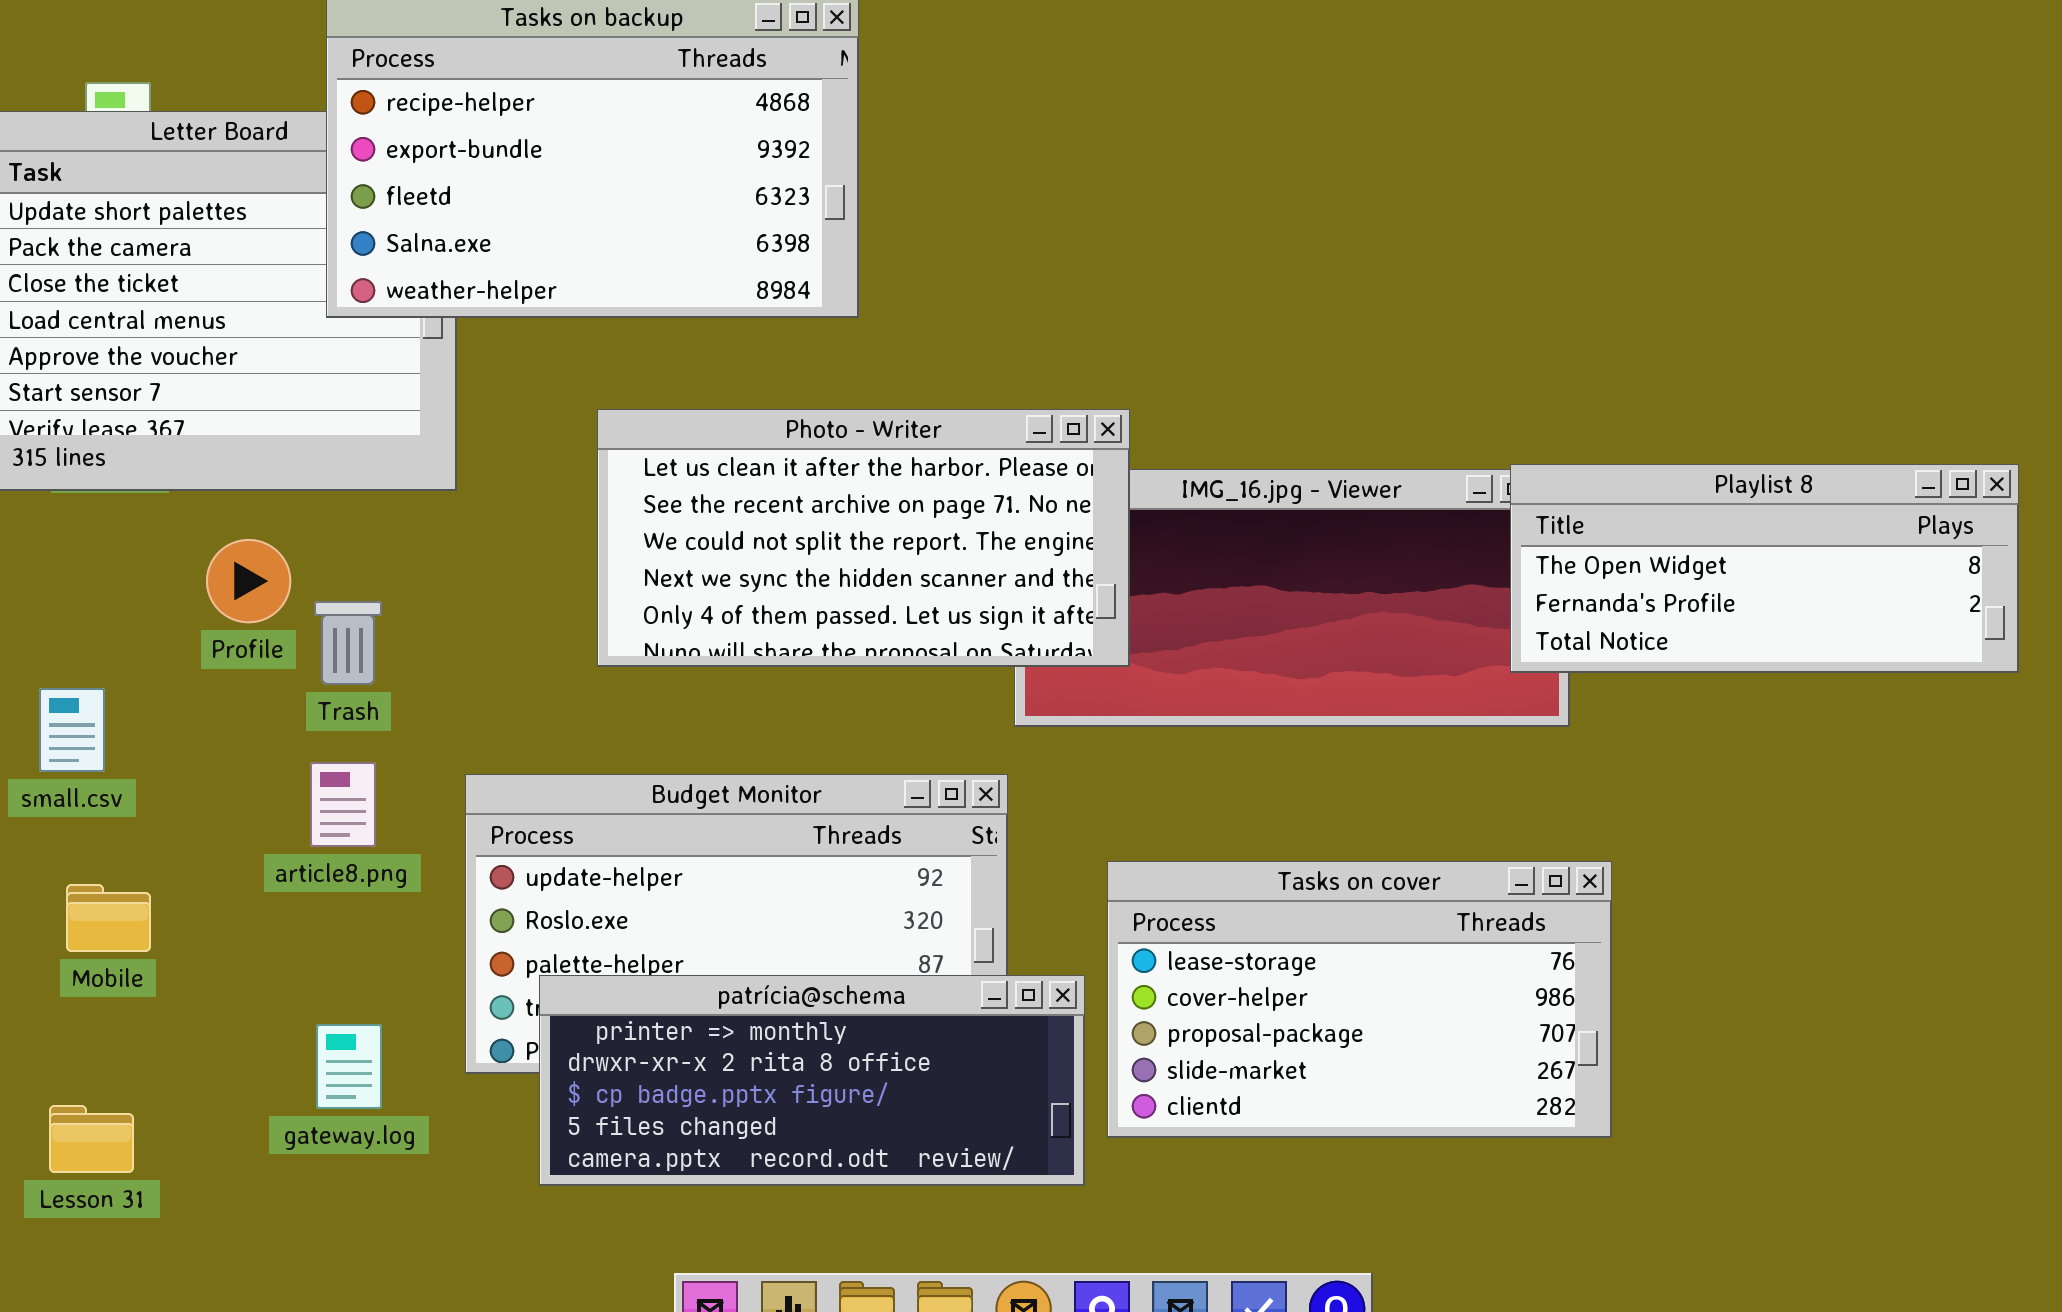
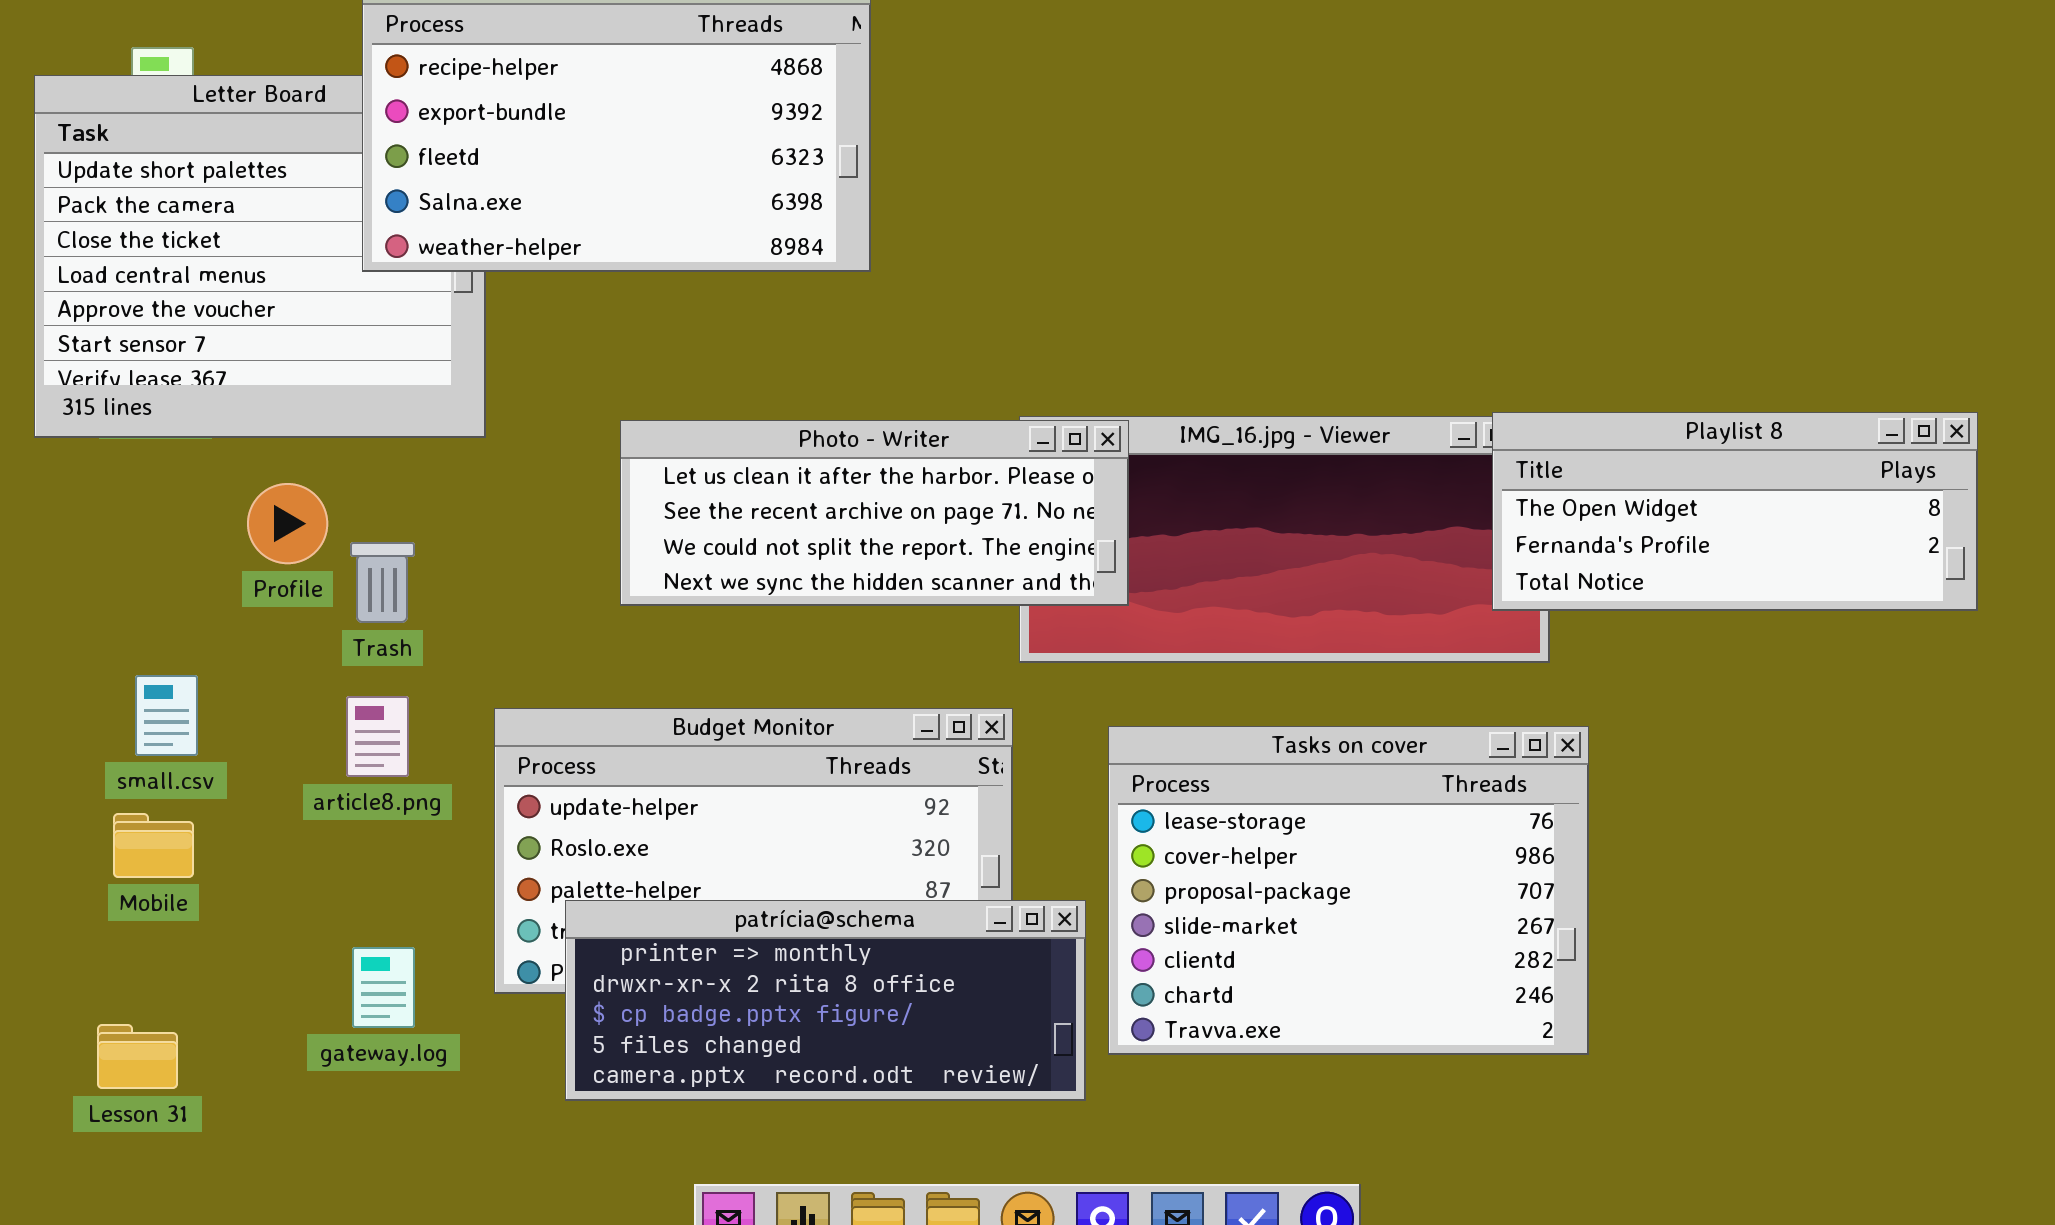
Photo - Writer: [597,409,1130,667] -> [620,420,1129,606], resized
small.csv: [39,688,105,772] -> [135,675,198,756], moved
Tasks on cover: [1107,861,1612,1138] -> [1108,726,1589,1055], resized

